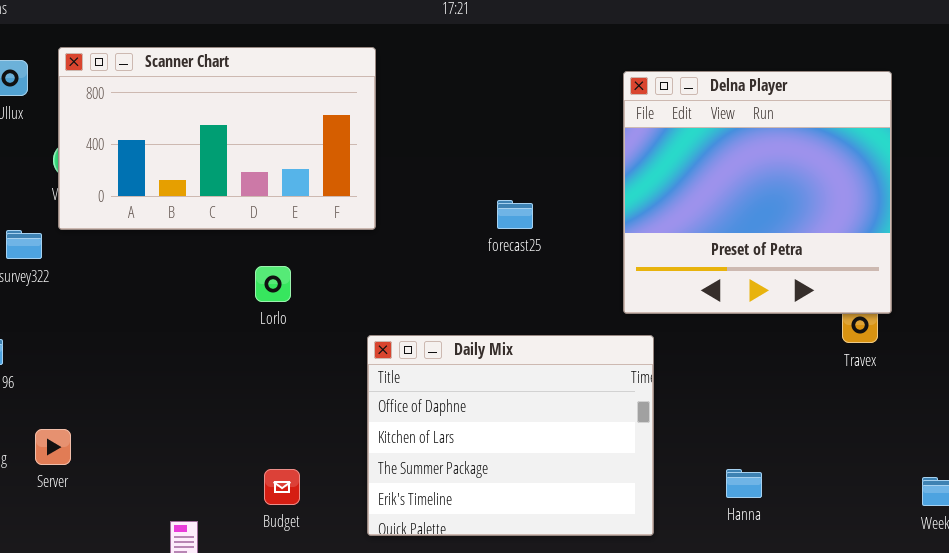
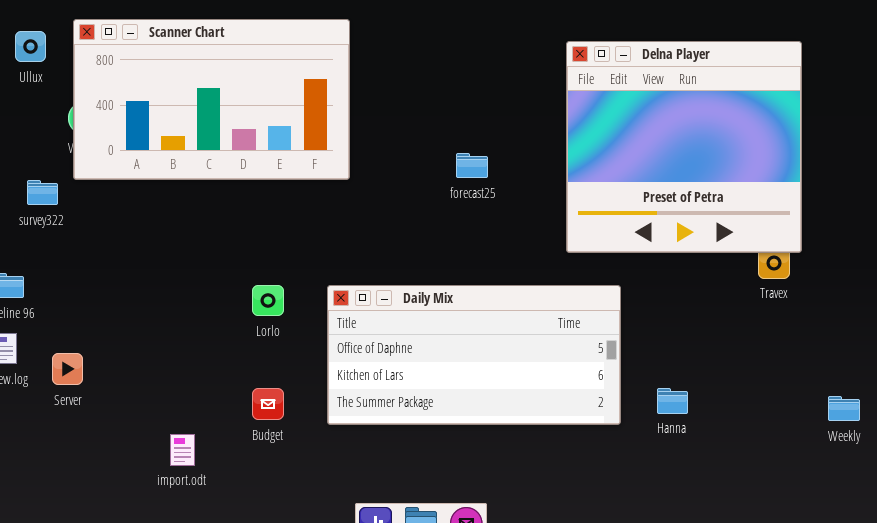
Lorlo: [255,266,291,302] -> [252,285,284,316], moved
Daily Mix: [367,335,654,536] -> [327,285,621,425], moved, resized

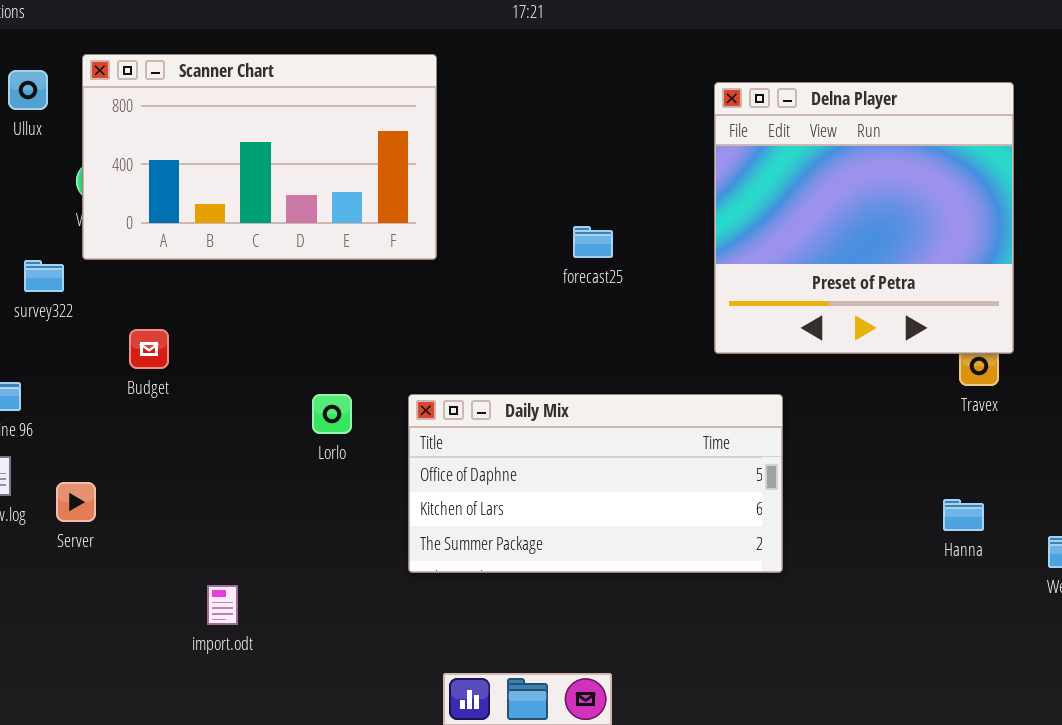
Budget: [252,388,284,420] -> [129,329,169,369], moved
Hanna: [657,388,688,414] -> [943,499,984,531], moved

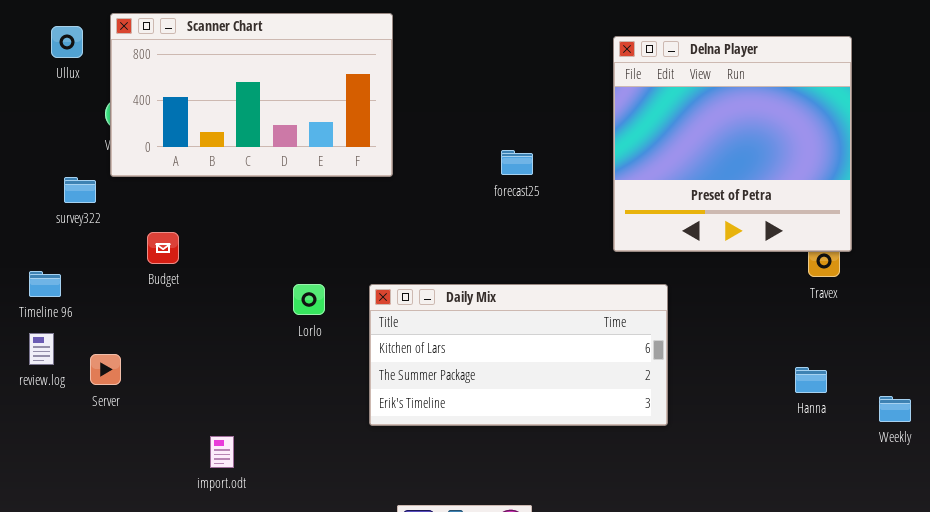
Daily Mix: [408,394,783,573] -> [369,284,668,426], scrolled down 1 row

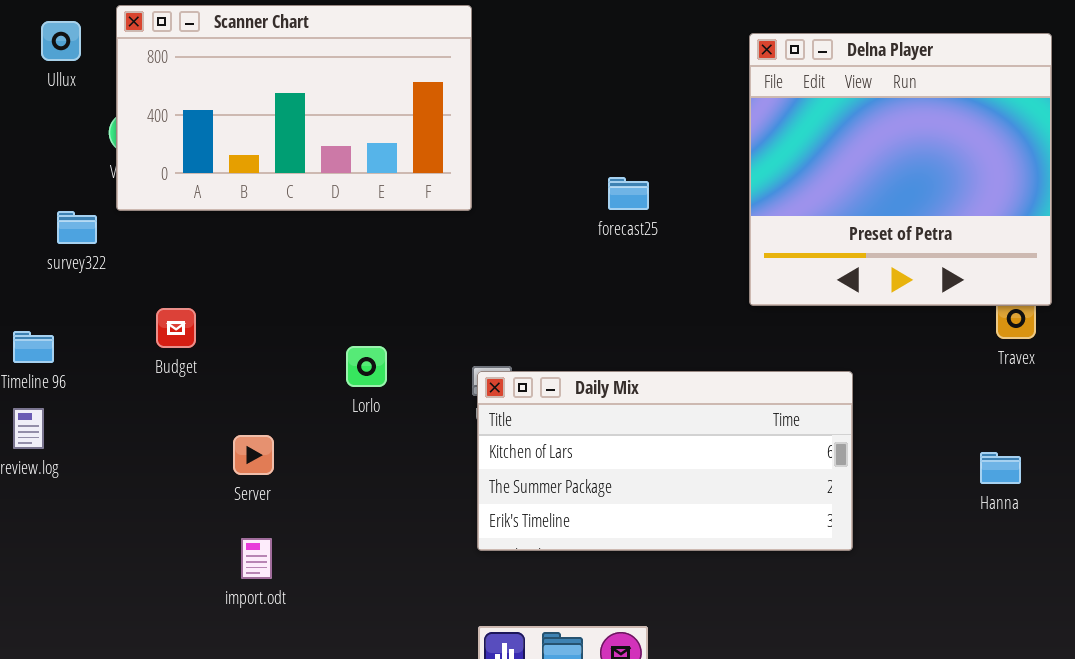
Budget: [147,232,179,264] -> [156,308,196,348], moved
Daily Mix: [369,284,668,426] -> [477,371,853,551], moved
Server: [90,354,121,385] -> [233,435,274,475], moved

